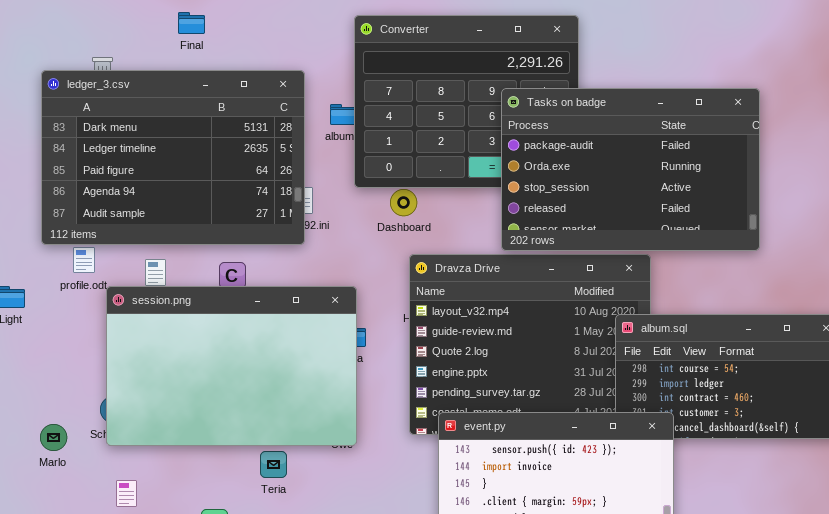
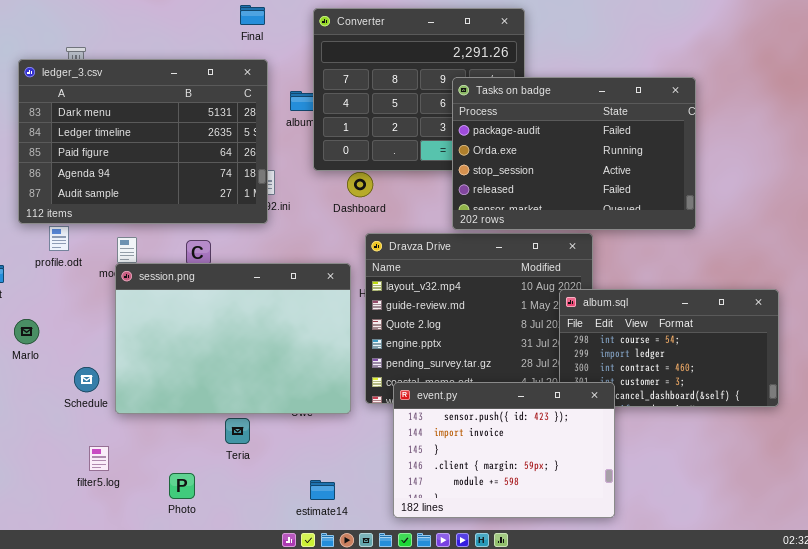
Final: [178,12,205,34] -> [240,5,265,25], moved
session.png: [106,286,357,446] -> [115,263,351,414], moved
Marlo: [40,424,67,451] -> [14,319,39,344], moved

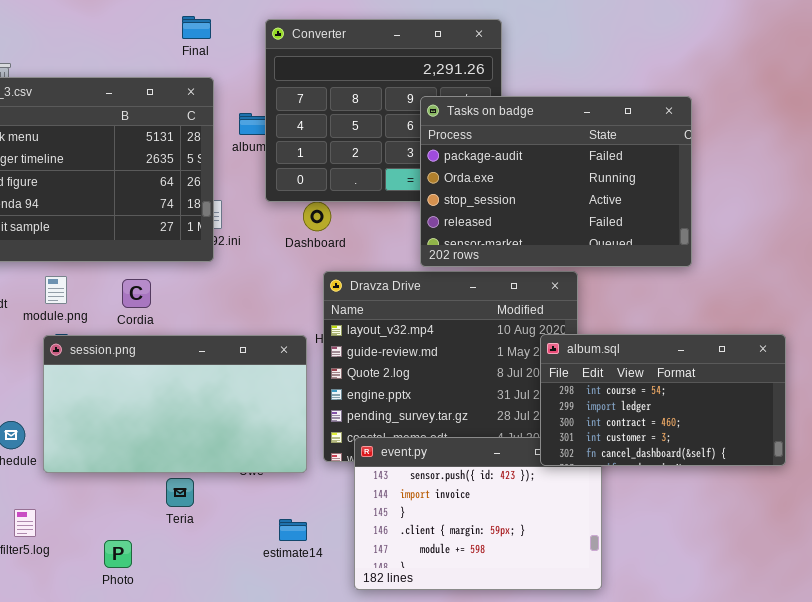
session.png: [115,263,351,414] -> [43,335,307,473], resized
album.sql: [559,289,779,407] -> [540,334,786,466], raised
estimate14: [310,480,335,500] -> [279,519,307,541], moved

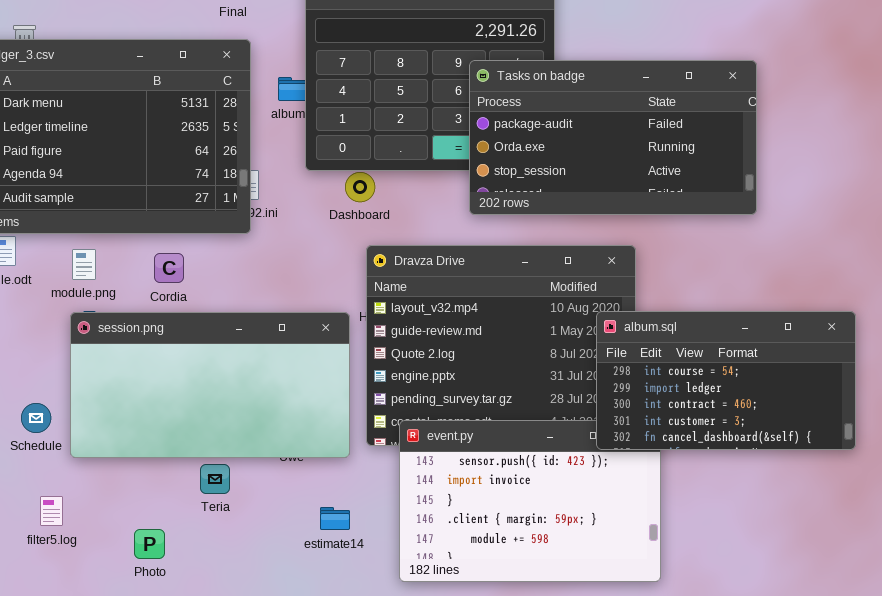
Tasks on badge: [420,96,692,267] -> [469,60,757,215], resized

